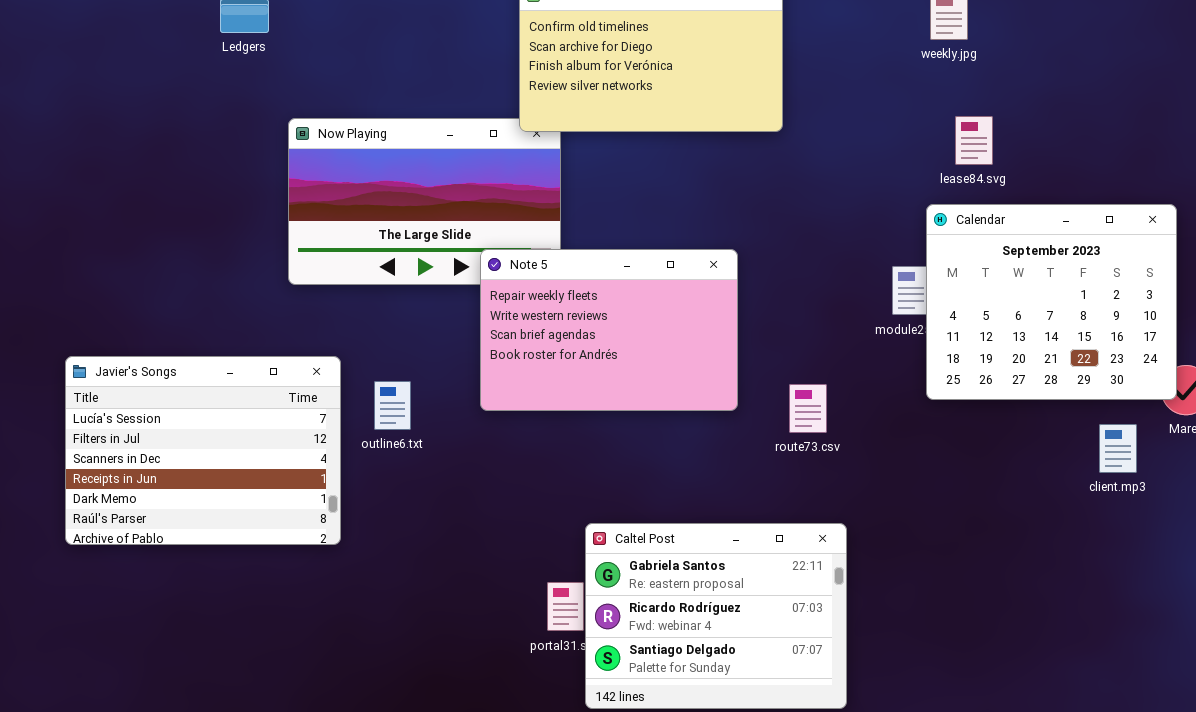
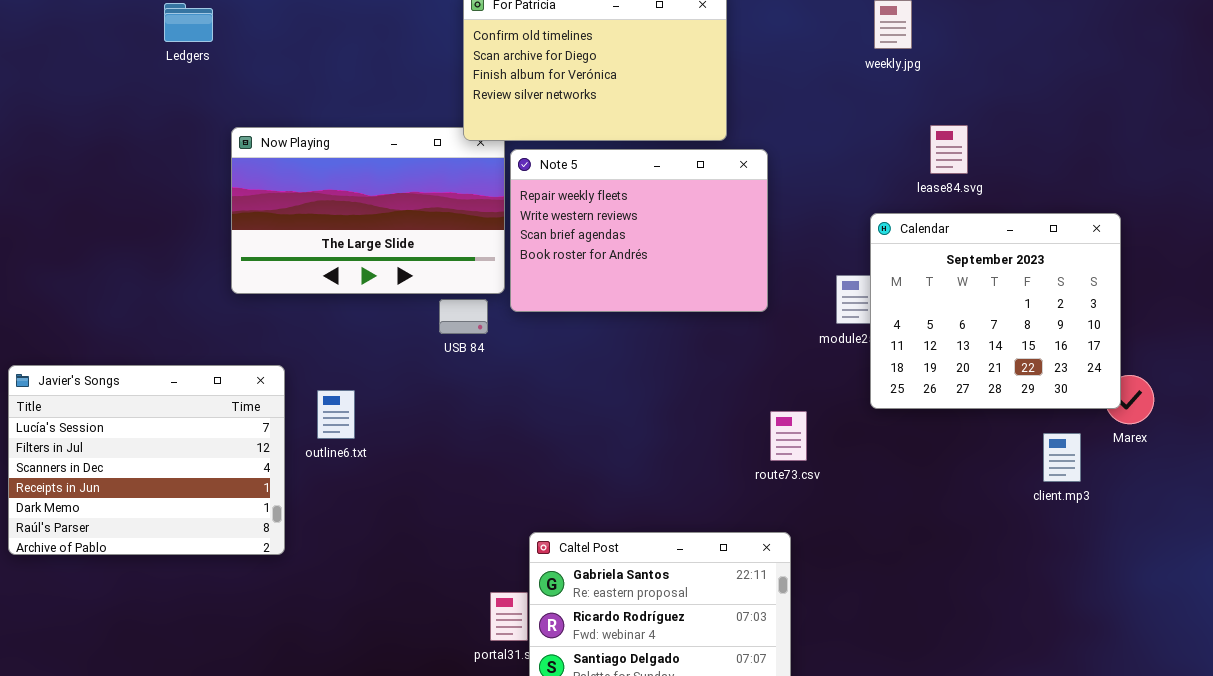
lease84.svg: [955,116,993,165] -> [930,125,968,174], moved
Note 5: [480,249,738,411] -> [510,149,768,312], moved
route73.csv: [789,384,827,433] -> [770,411,807,461], moved

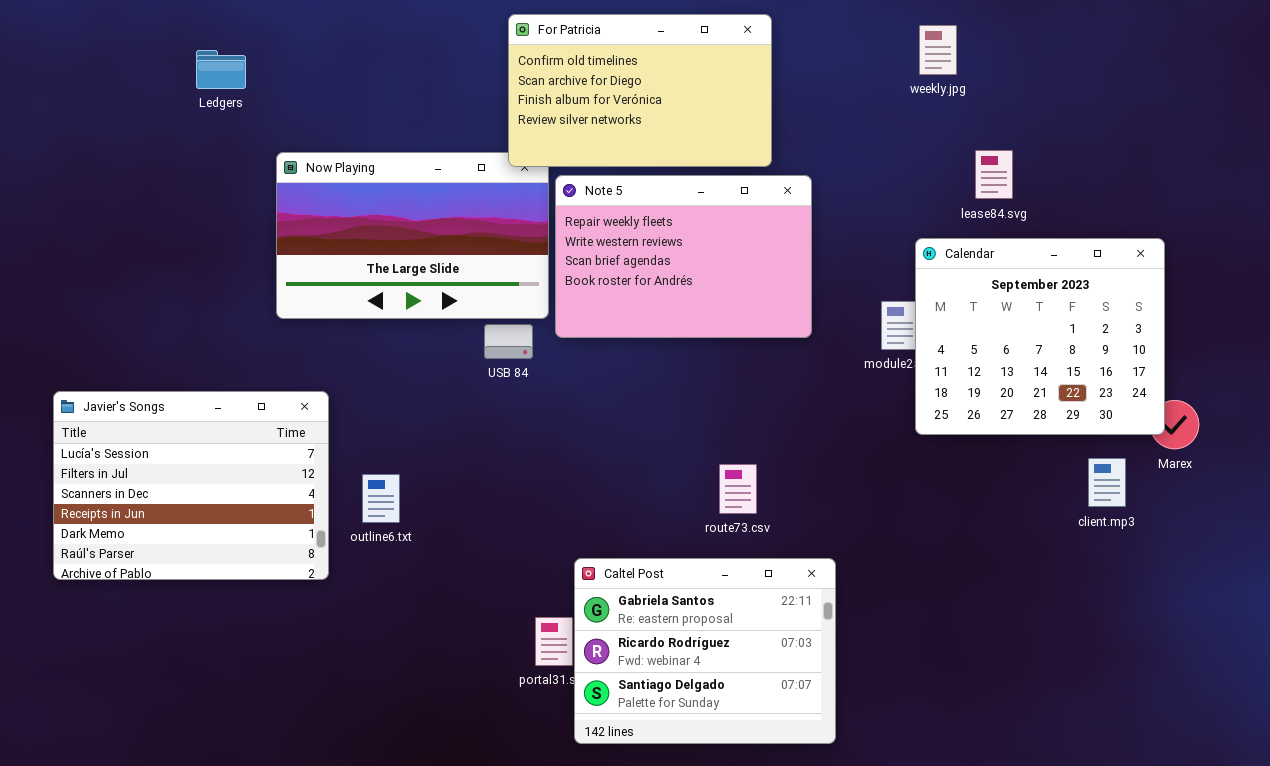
Ledgers: [164,3,213,42] -> [196,50,246,89], moved
outline6.txt: [317,390,355,439] -> [362,474,400,523], moved
route73.csv: [770,411,807,461] -> [719,464,757,514], moved

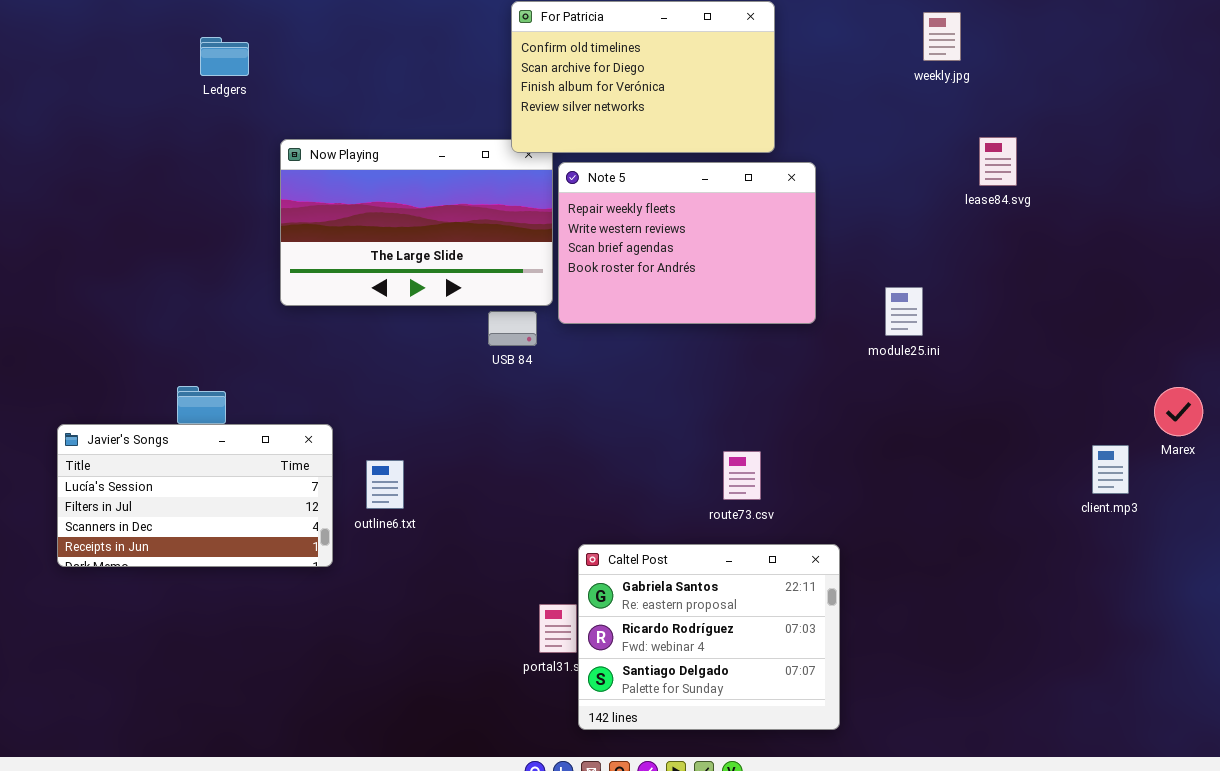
Calendar: [915,238,1165,435] -> none, closed
Javier's Songs: [53,391,329,580] -> [57,424,333,567], resized

